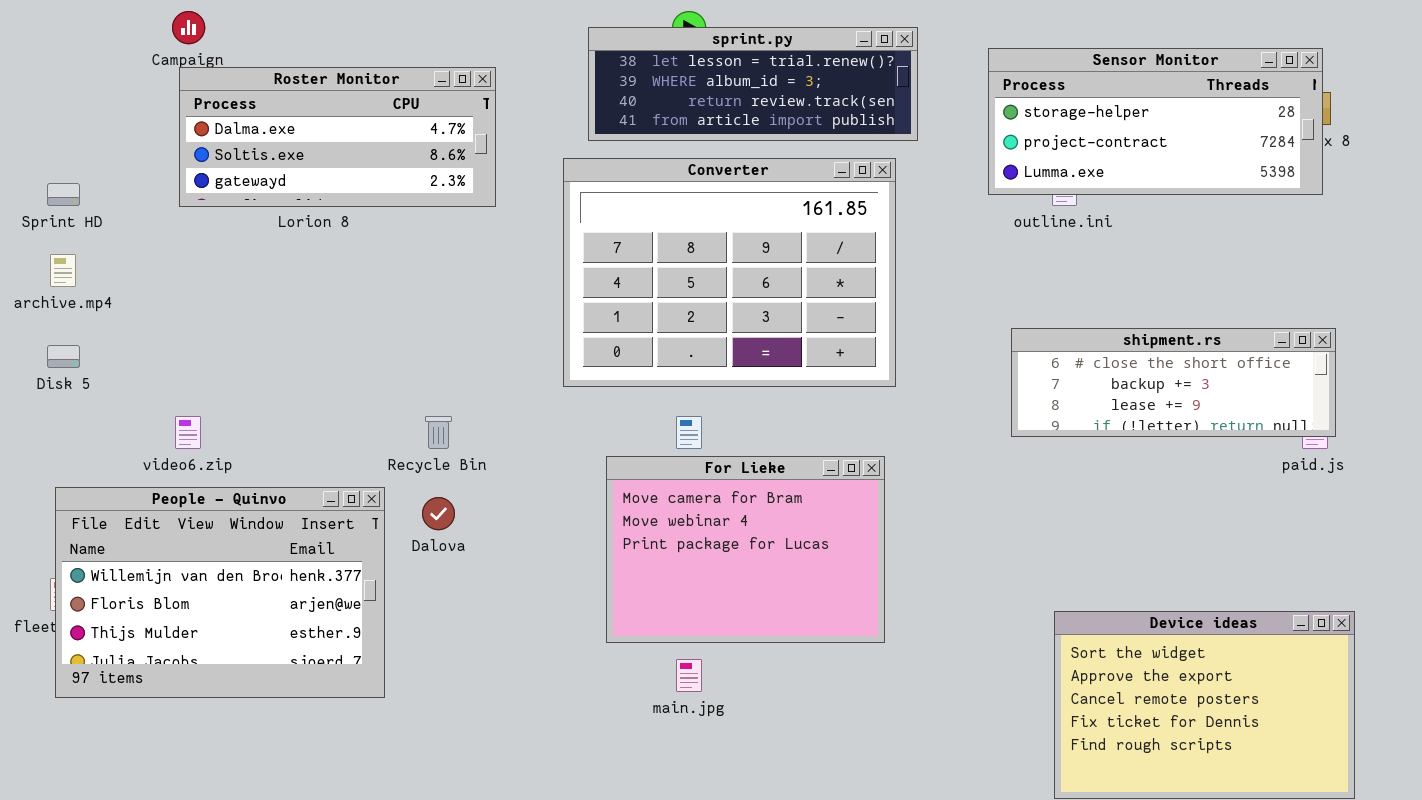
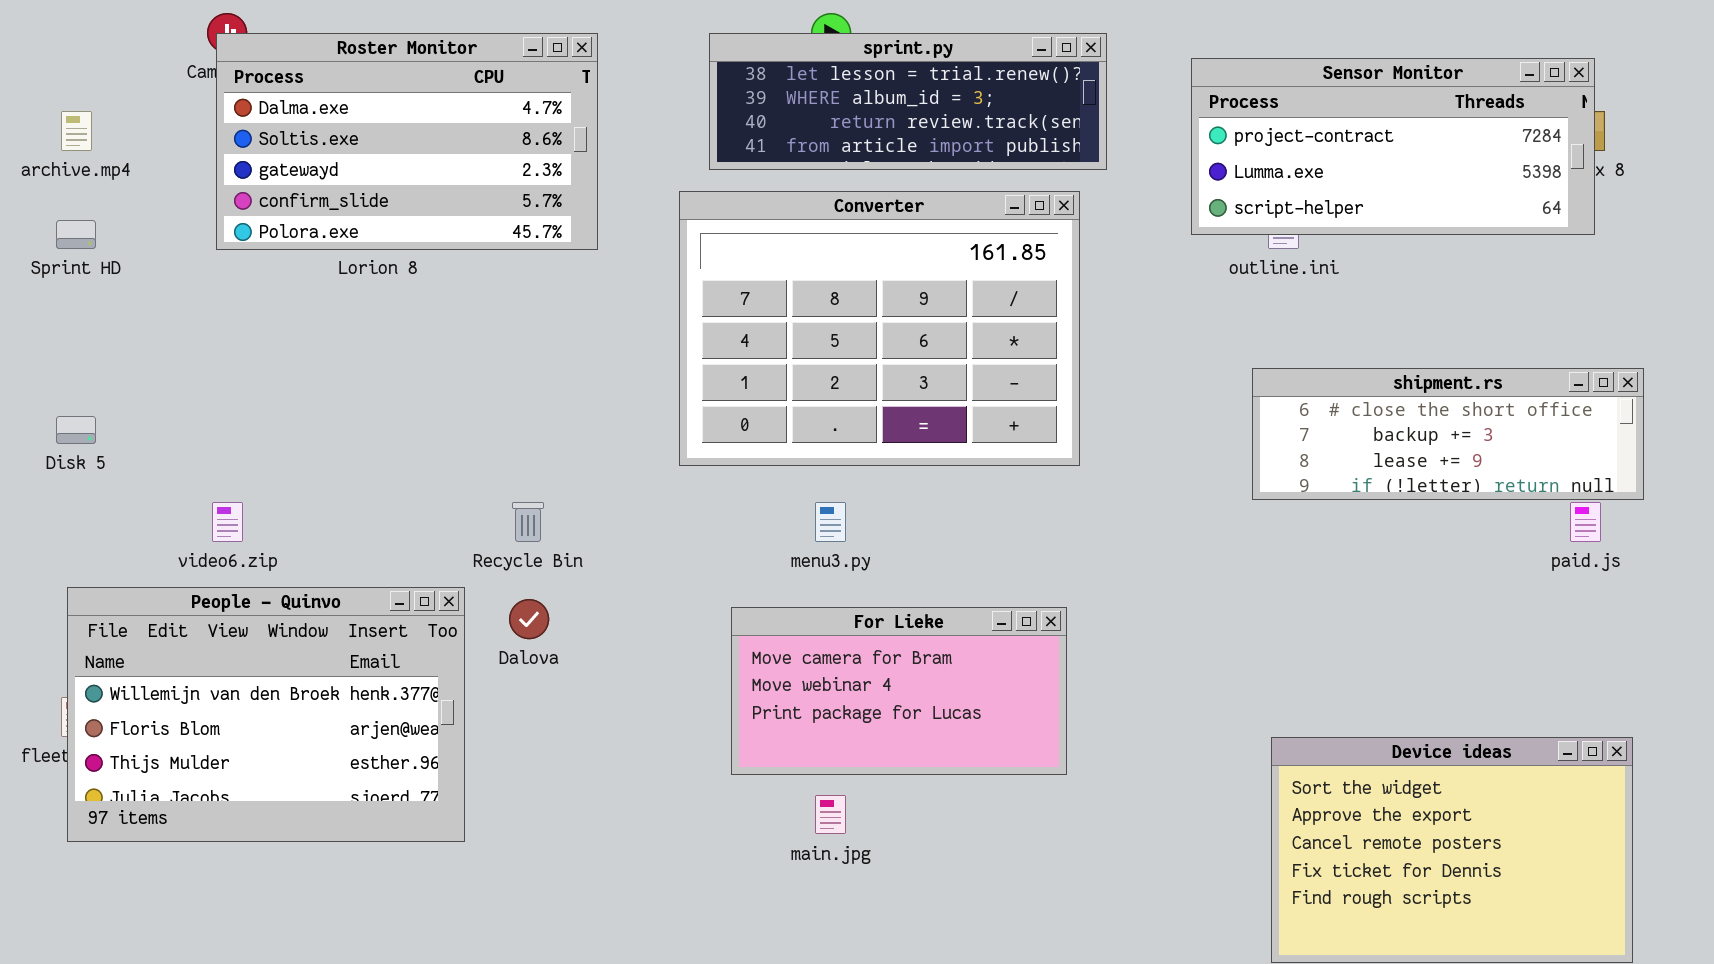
Sensor Monitor: [988,48,1323,195] -> [1191,58,1595,235], scrolled down 1 row
Roster Monitor: [179,67,496,207] -> [216,33,598,250], resized
archive.mp4: [50,254,76,287] -> [61,111,92,151], moved
shipment.rs: [1011,328,1336,437] -> [1252,368,1644,500], moved
For Lieke: [606,456,885,643] -> [731,607,1067,775], resized

